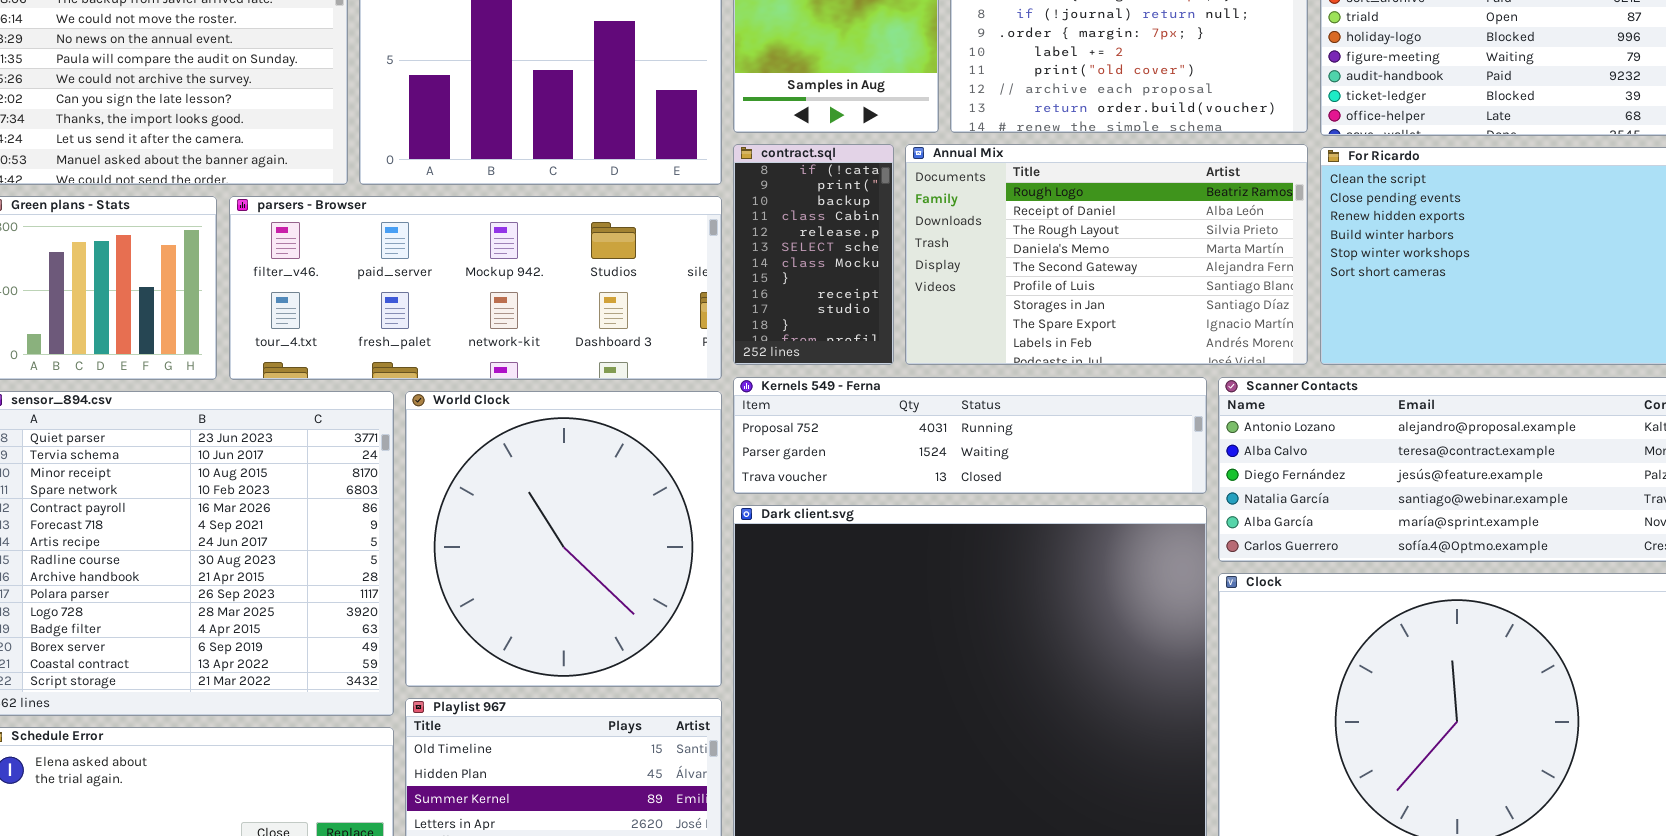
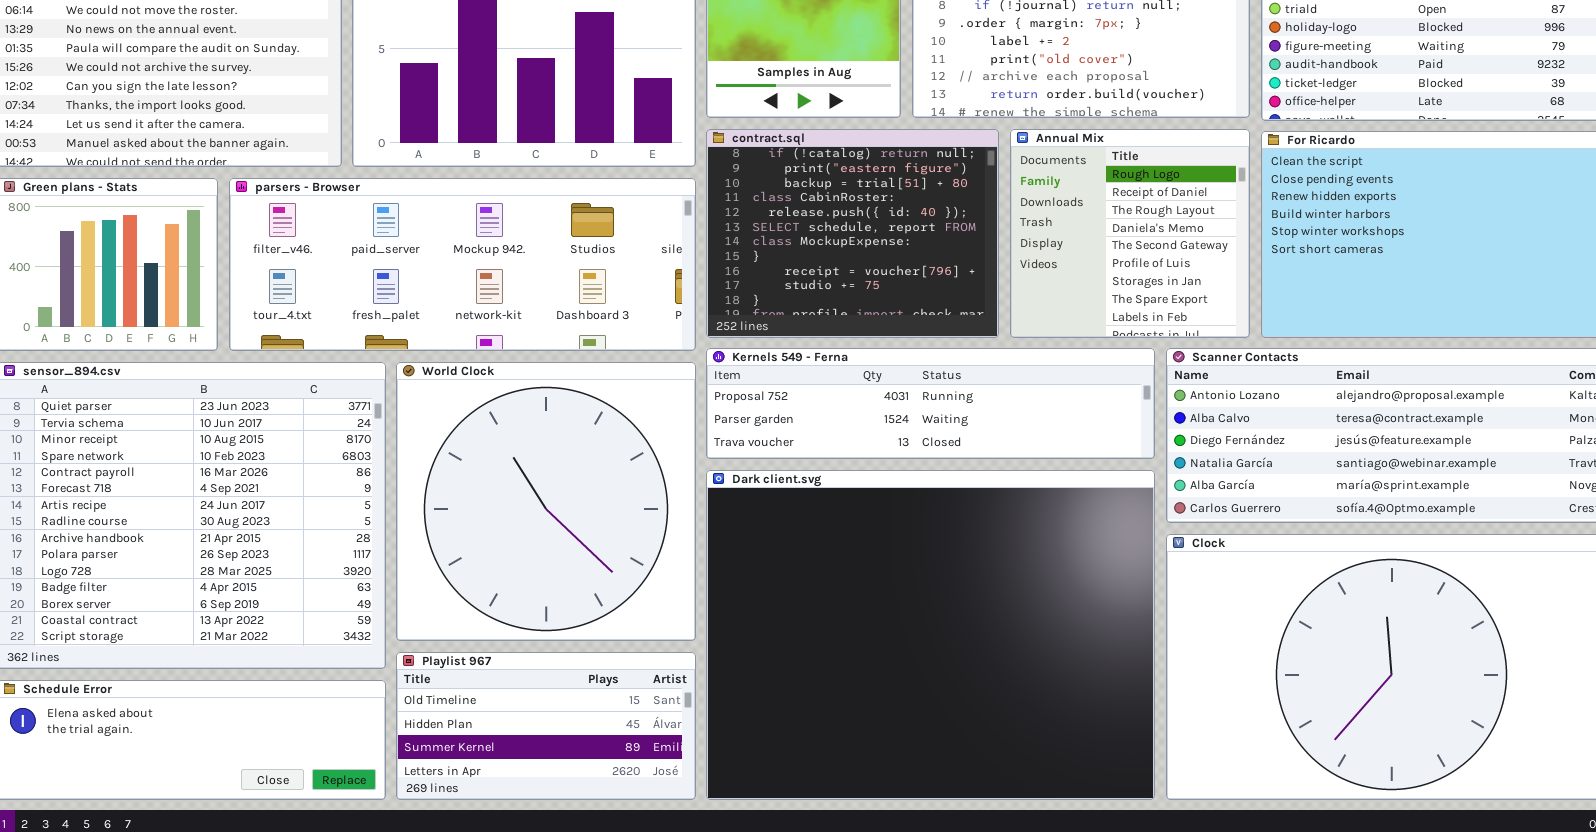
contract.sql: [733,144,894,365] -> [706,129,999,338], resized
Annual Mix: [905,144,1308,365] -> [1010,129,1250,338], resized

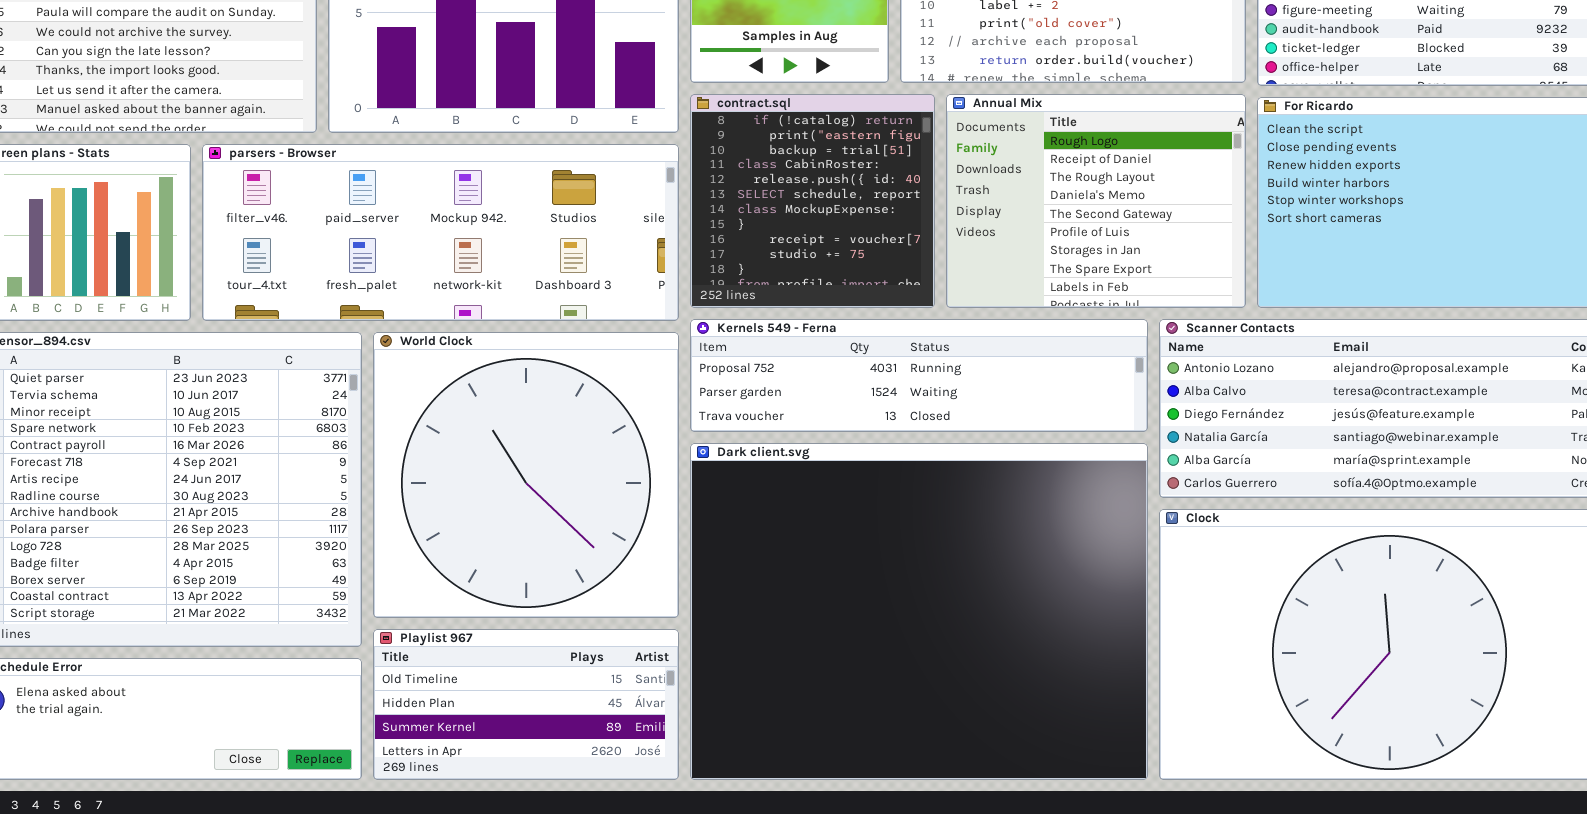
contract.sql: [706,129,999,338] -> [690,94,935,308], resized
Annual Mix: [1010,129,1250,338] -> [946,94,1246,308], resized

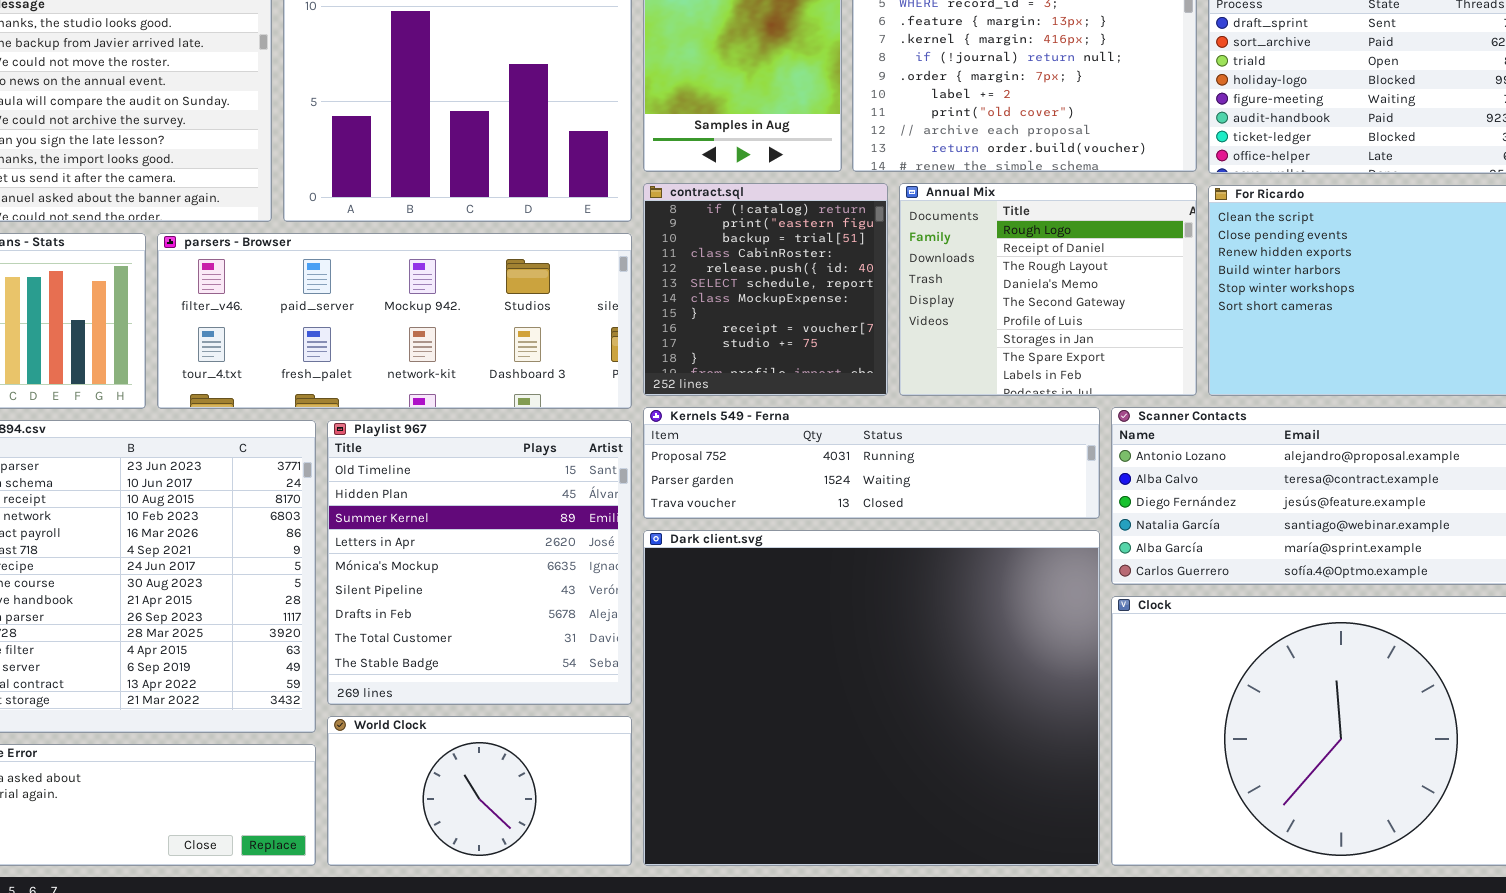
World Clock: [373,332,679,618] -> [327,716,632,866], moved, resized
Playlist 967: [373,629,679,780] -> [327,420,632,705], moved, resized

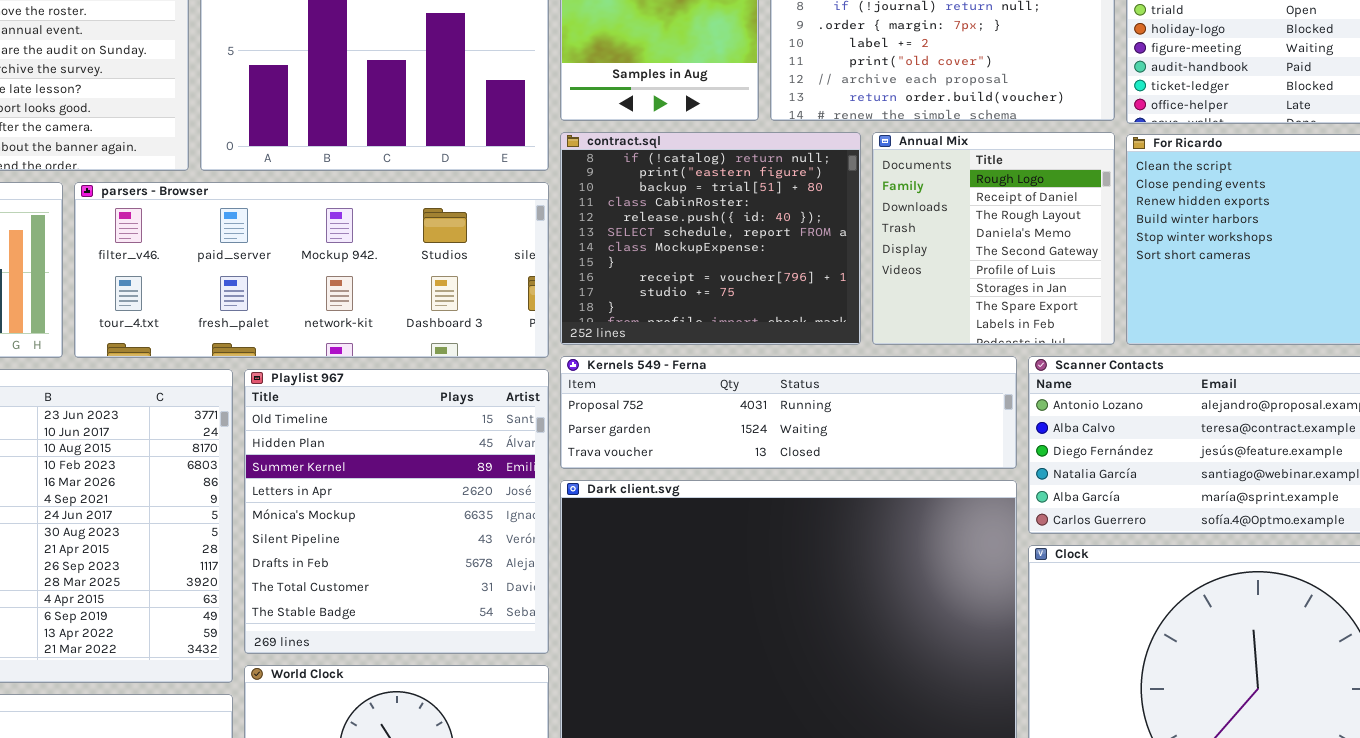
contract.sql: [643,183,888,396] -> [560,132,861,345], resized
Annual Mix: [899,183,1197,396] -> [872,132,1115,345], resized

